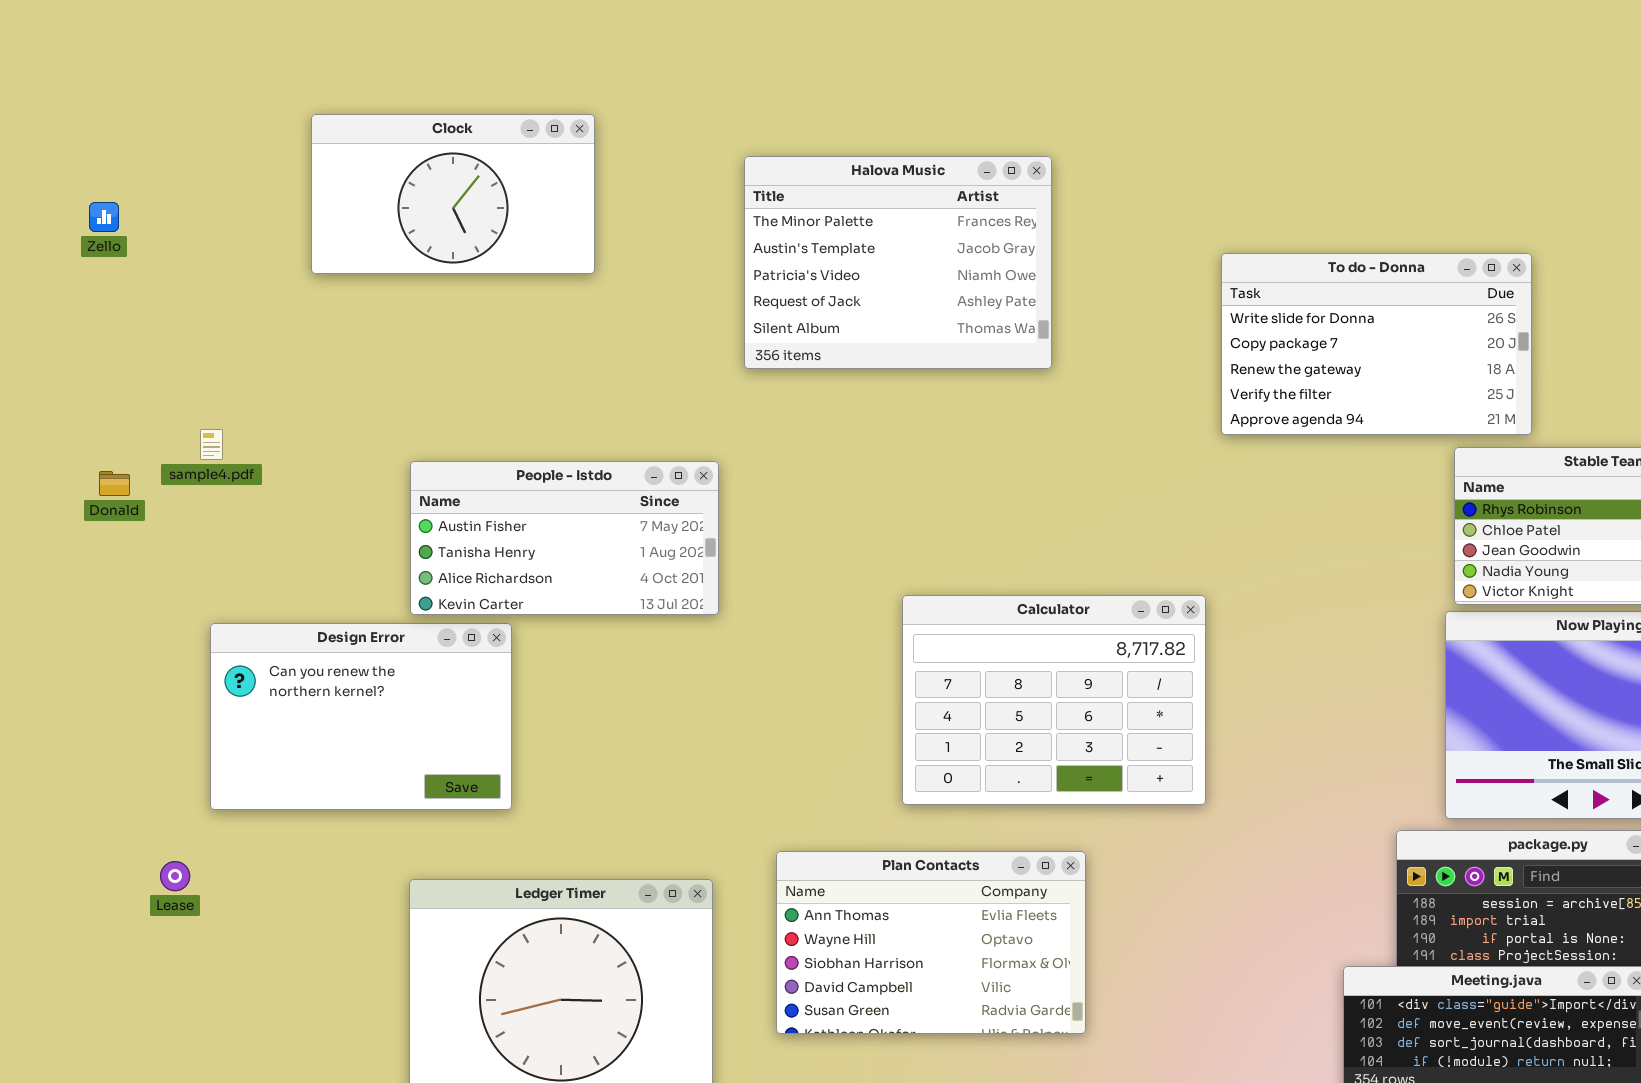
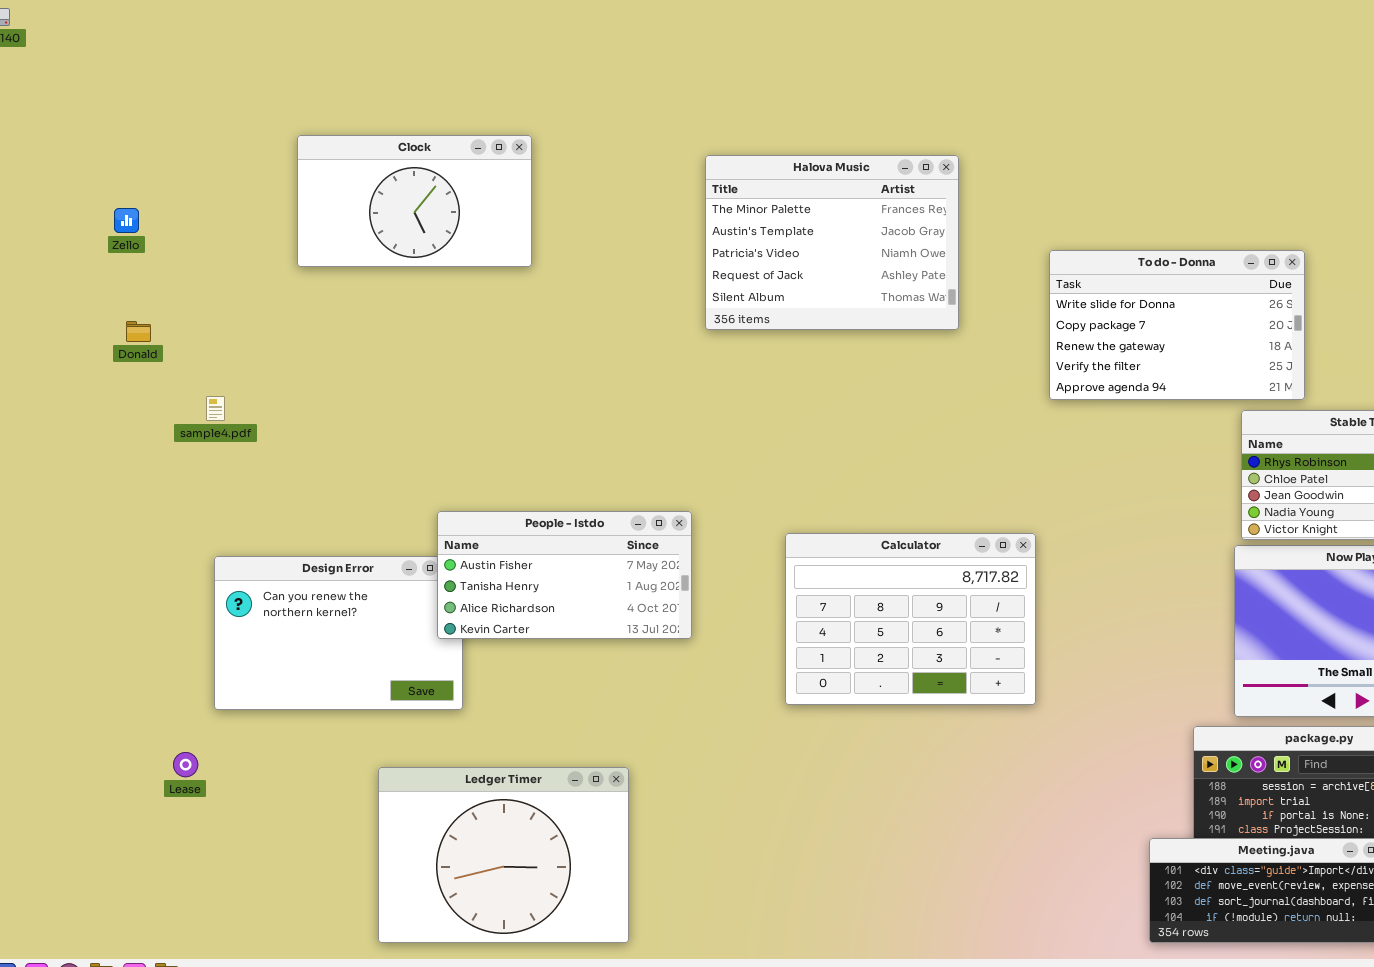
Halova Music: [744,156,1052,369] -> [705,155,959,330], moved
People - Istdo: [410,461,719,615] -> [437,511,692,639], moved
Donald: [99,471,130,496] -> [126,321,151,342], moved
Plan Contacts: [776,851,1086,1034] -> none, closed

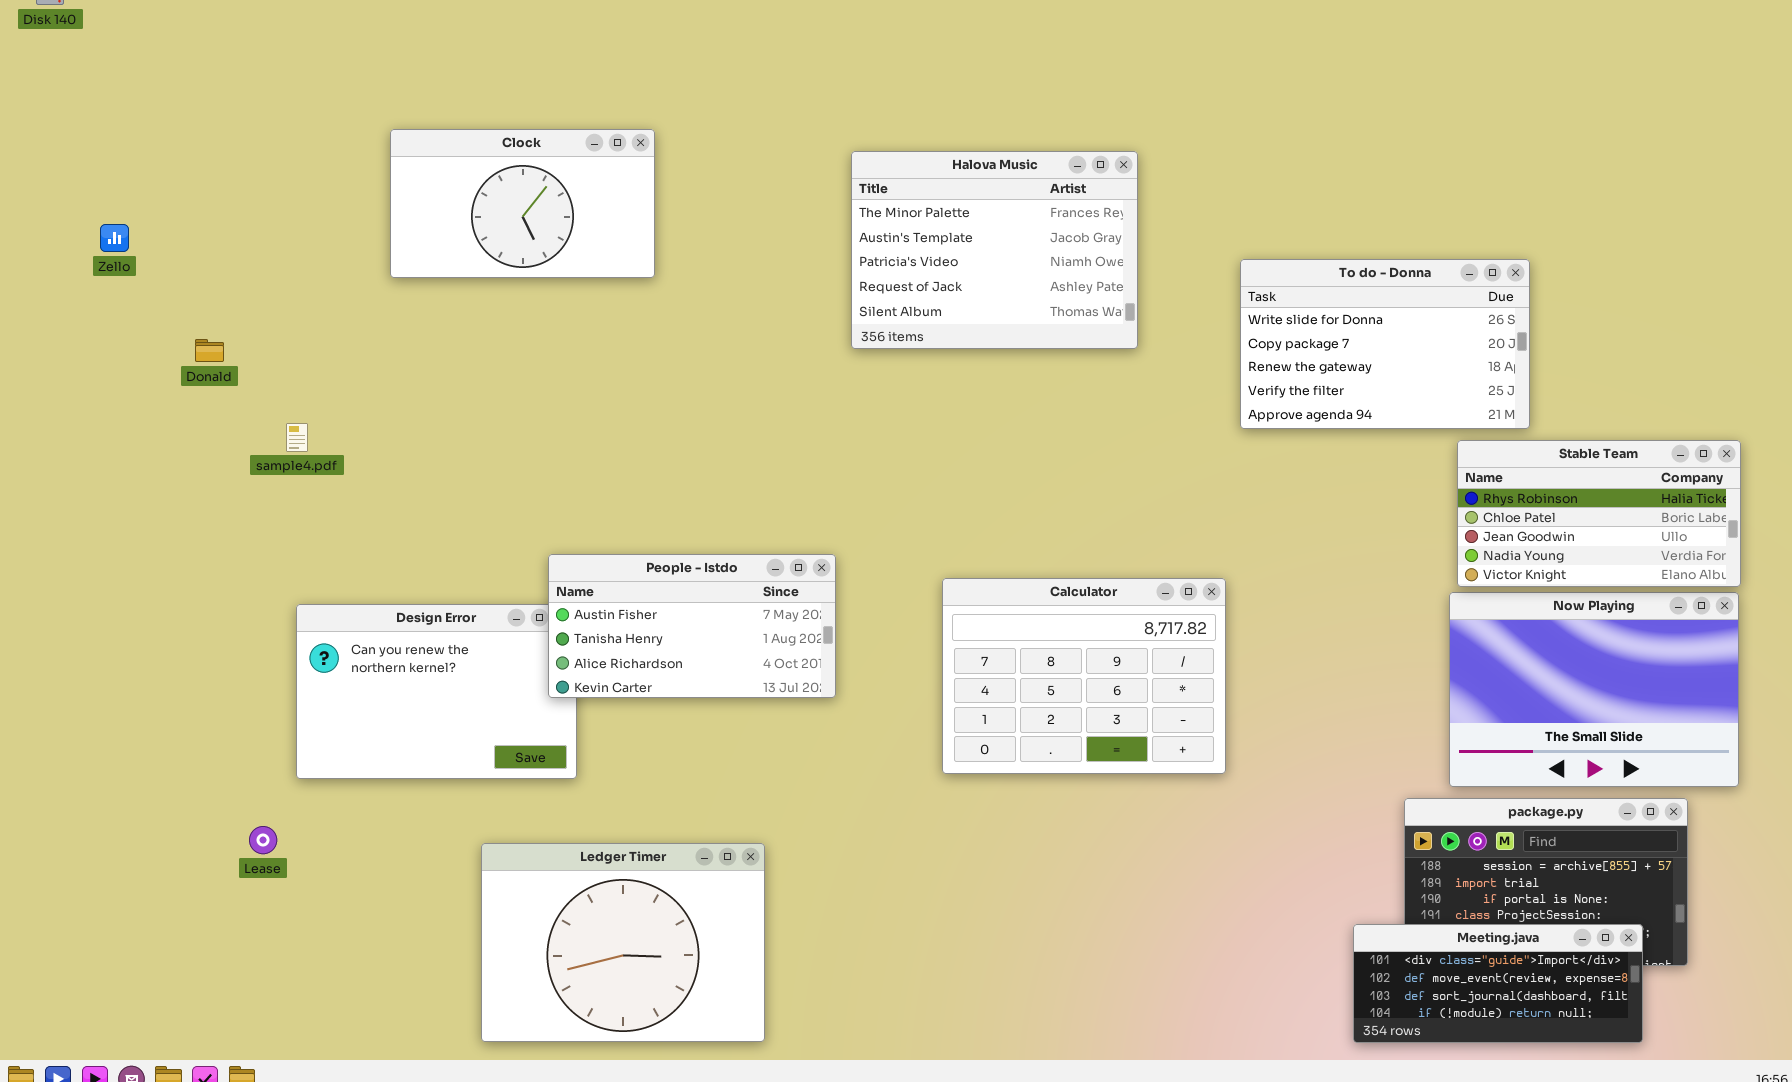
Zello: [114,208,139,233] -> [100,224,129,252], moved

